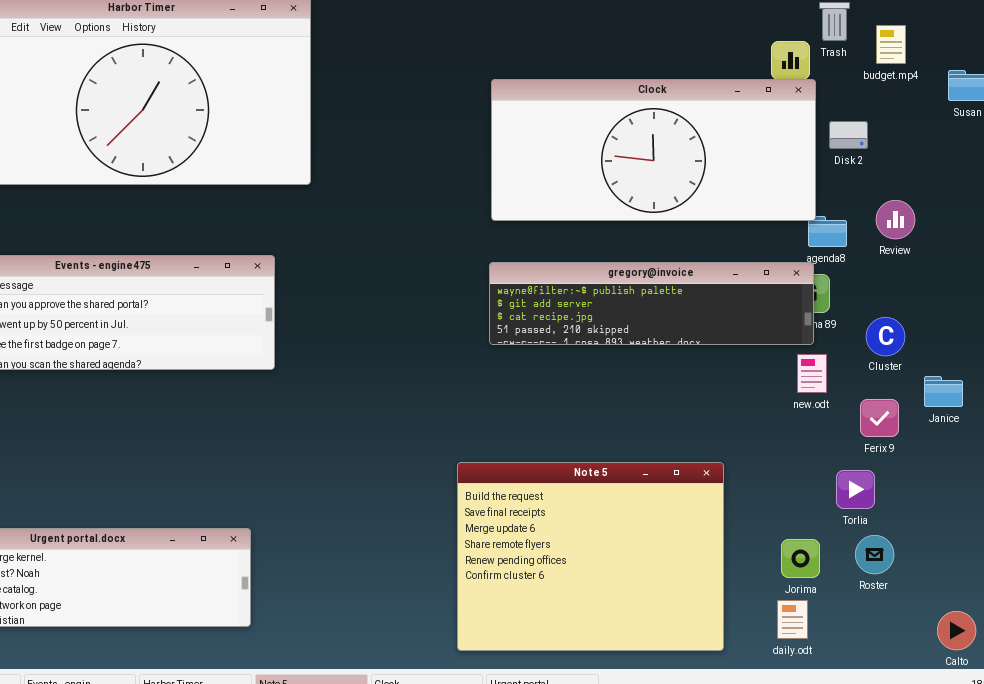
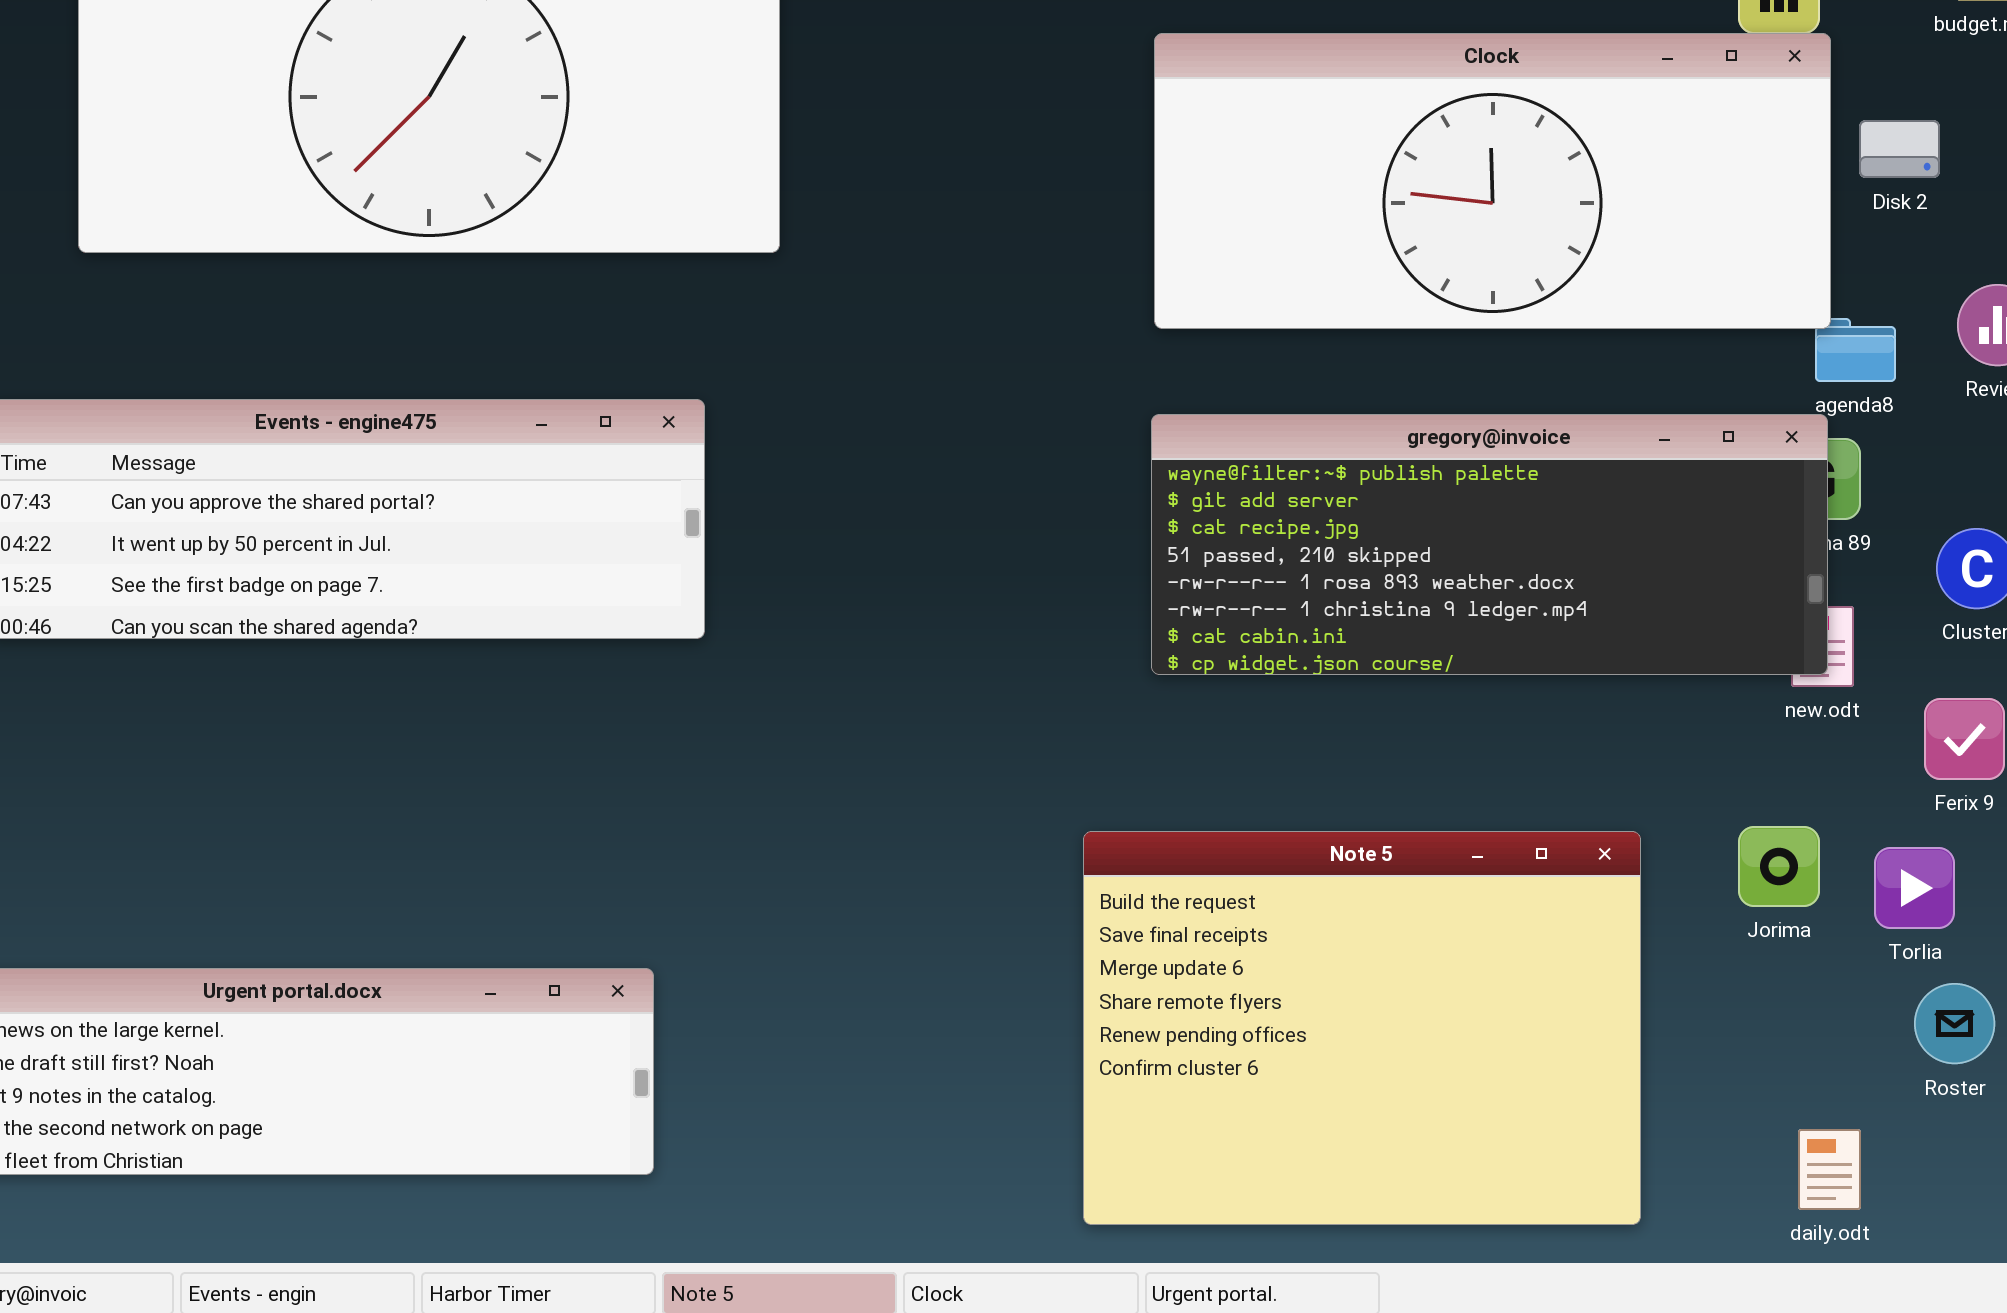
gregory@invoice: [489,262,814,345] -> [1151,414,1828,675], resized
Jorima: [781,539,820,578] -> [1738,826,1820,907], moved
daily.odt: [777,600,808,639] -> [1798,1129,1861,1210], moved

